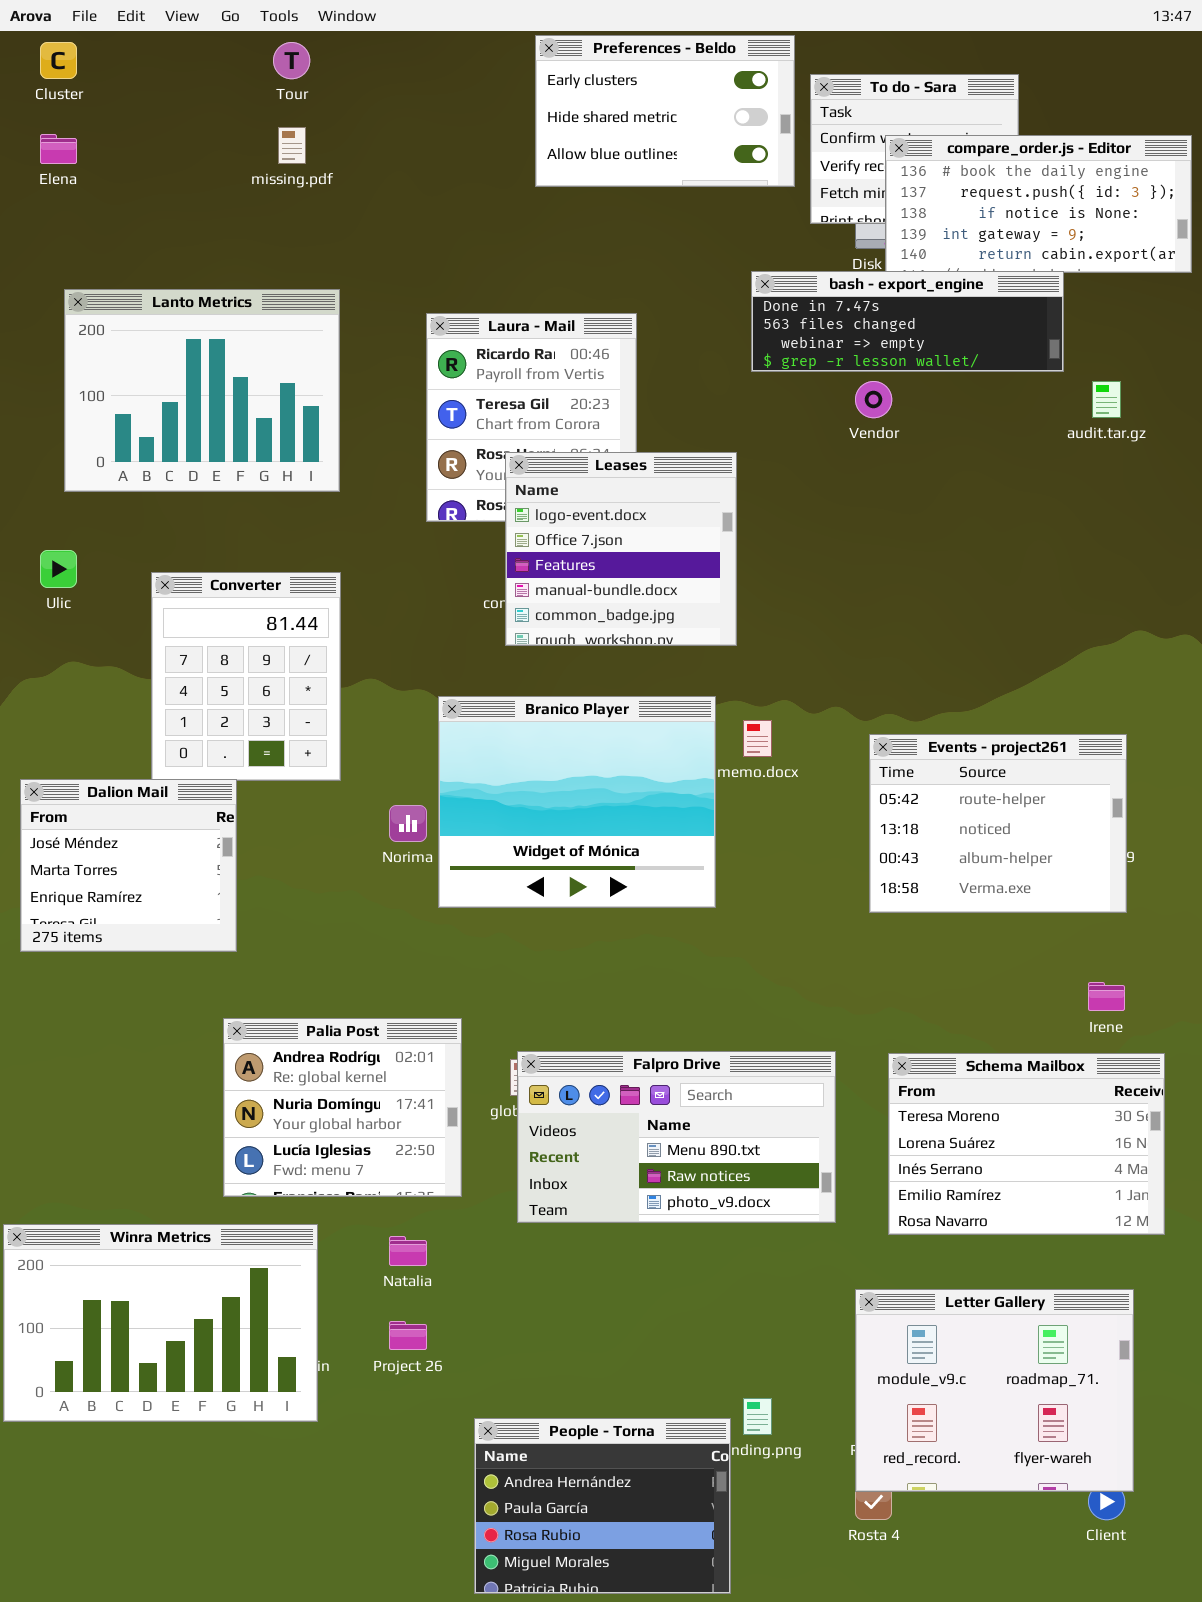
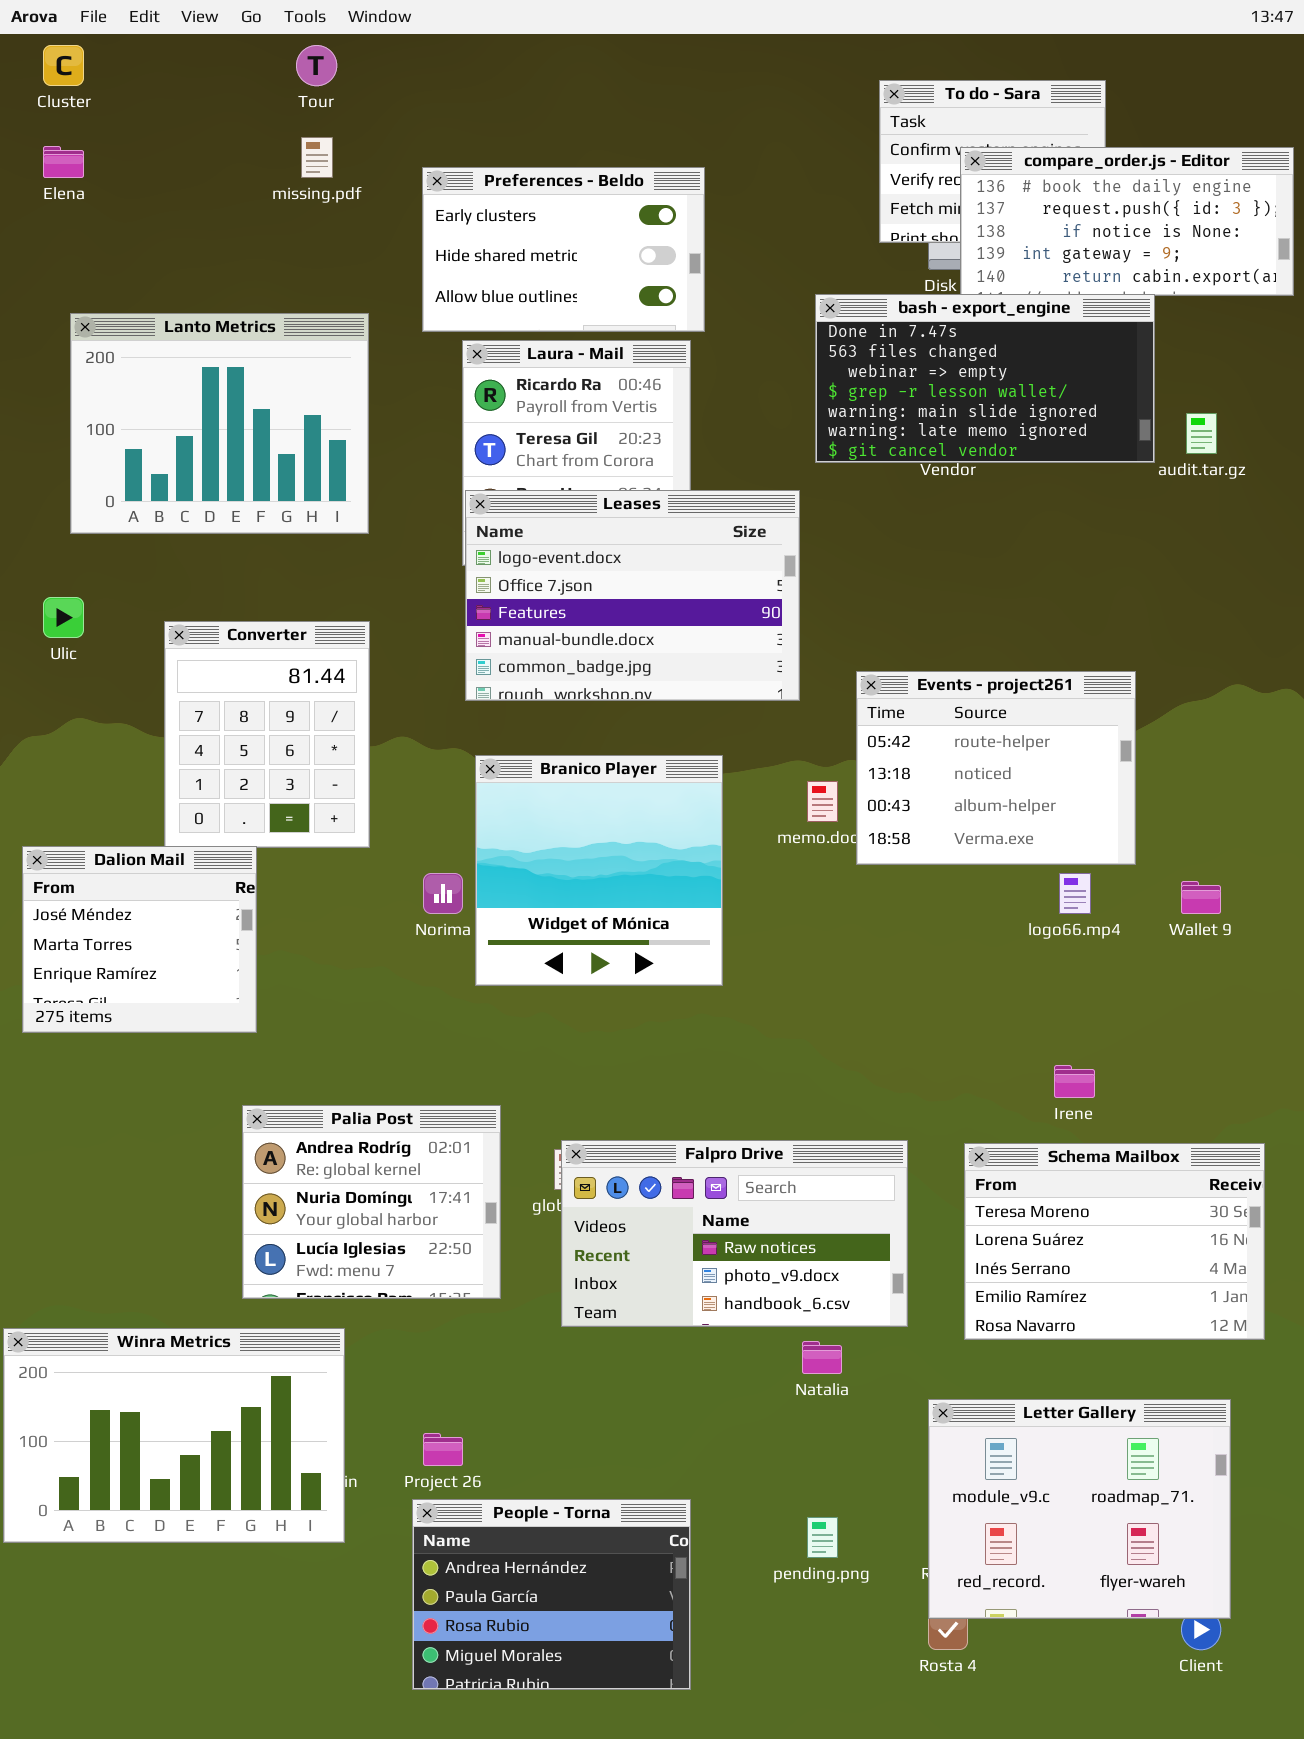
Preferences - Beldo: [535,35,795,187] -> [422,167,705,332], moved
bash - export_engine: [751,271,1064,372] -> [815,294,1155,463], resized
Leases: [505,452,737,646] -> [465,490,800,701], resized
Branico Player: [438,696,716,908] -> [475,755,723,986], resized
Events - project261: [869,734,1127,913] -> [856,671,1136,865], moved
Irene: [1088,982,1125,1011] -> [1054,1065,1095,1098], moved
Falpro Drive: [517,1051,836,1223] -> [561,1140,908,1327], scrolled down 1 row
Natalia: [389,1236,427,1266] -> [802,1341,842,1374], moved
People - Torna: [474,1418,731,1594] -> [412,1499,691,1690], moved

